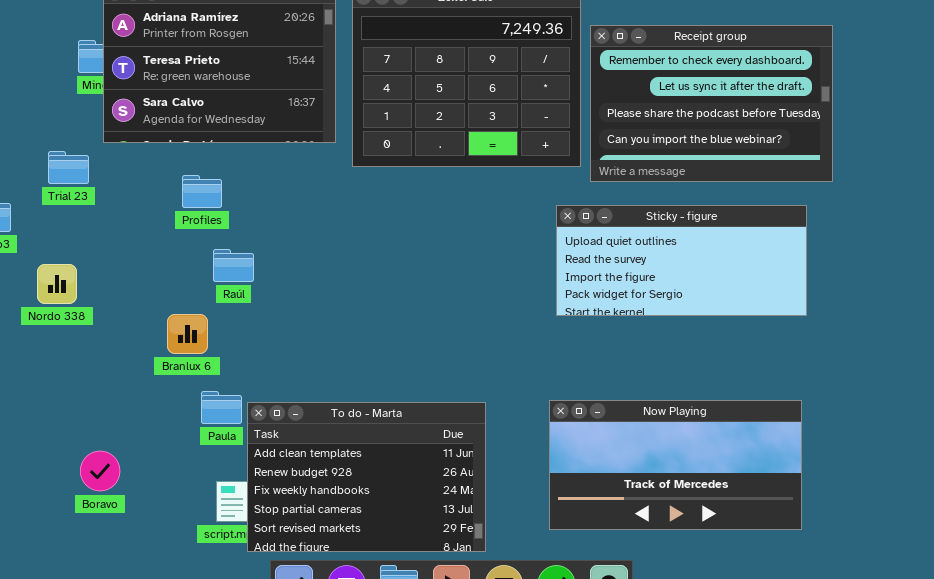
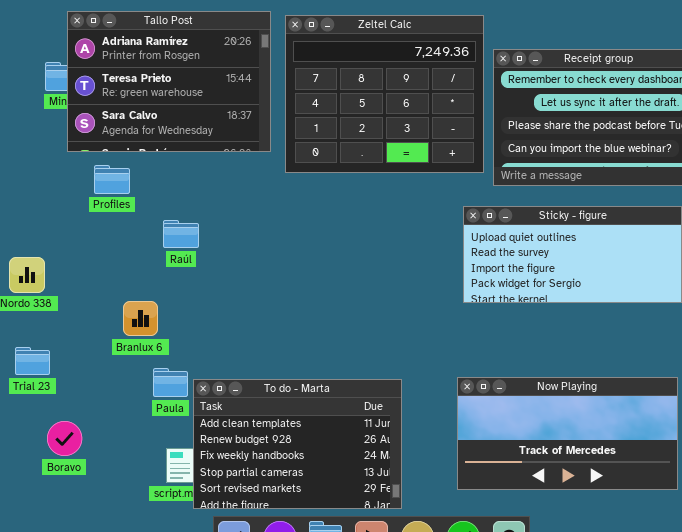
Trial 23: [48,151,89,184] -> [15,347,50,375], moved
Profiles: [182,175,222,208] -> [94,165,130,194], moved
Raúl: [213,249,254,282] -> [163,220,199,248], moved

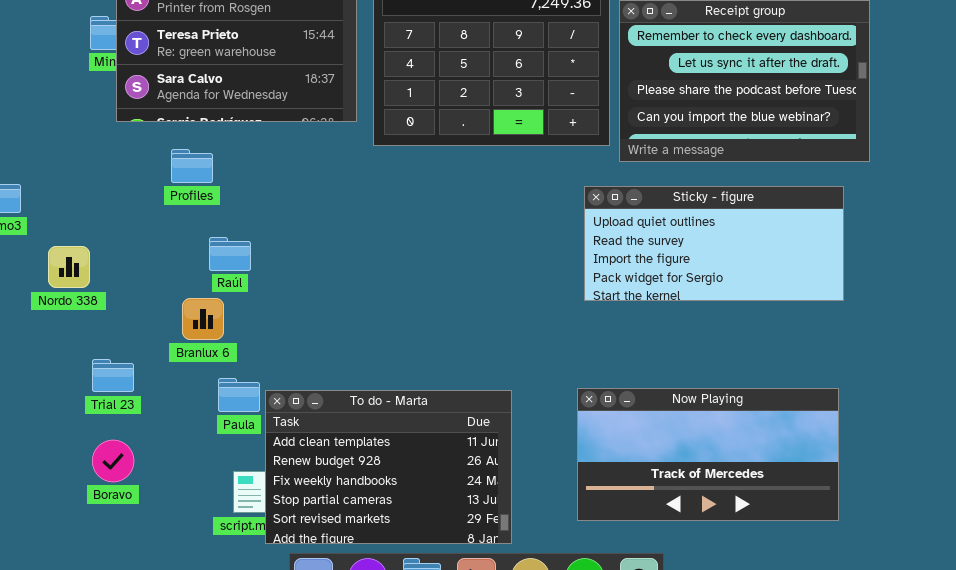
Profiles: [94,165,130,194] -> [171,149,213,183], moved
Raúl: [163,220,199,248] -> [209,237,251,271], moved
Trial 23: [15,347,50,375] -> [92,359,134,392], moved

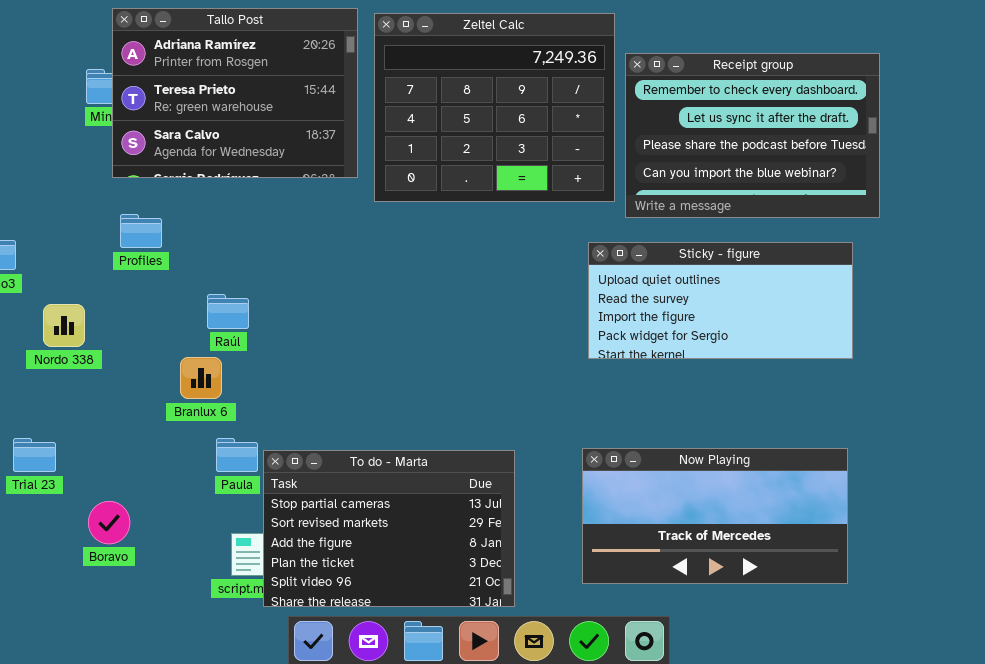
Profiles: [171,149,213,183] -> [120,214,162,248], moved
Trial 23: [92,359,134,392] -> [13,438,56,472], moved
To do - Marta: [265,390,512,544] -> [263,450,515,607], scrolled down 3 rows

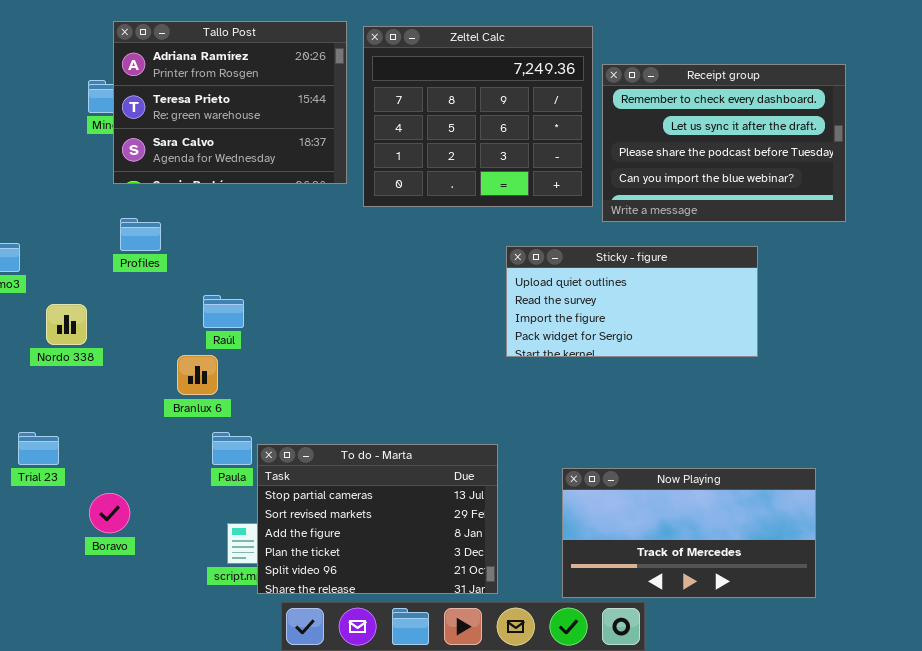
Sticky - figure: [588,242,853,359] -> [506,246,758,357], moved
Now Playing: [582,448,848,584] -> [562,468,816,598], moved

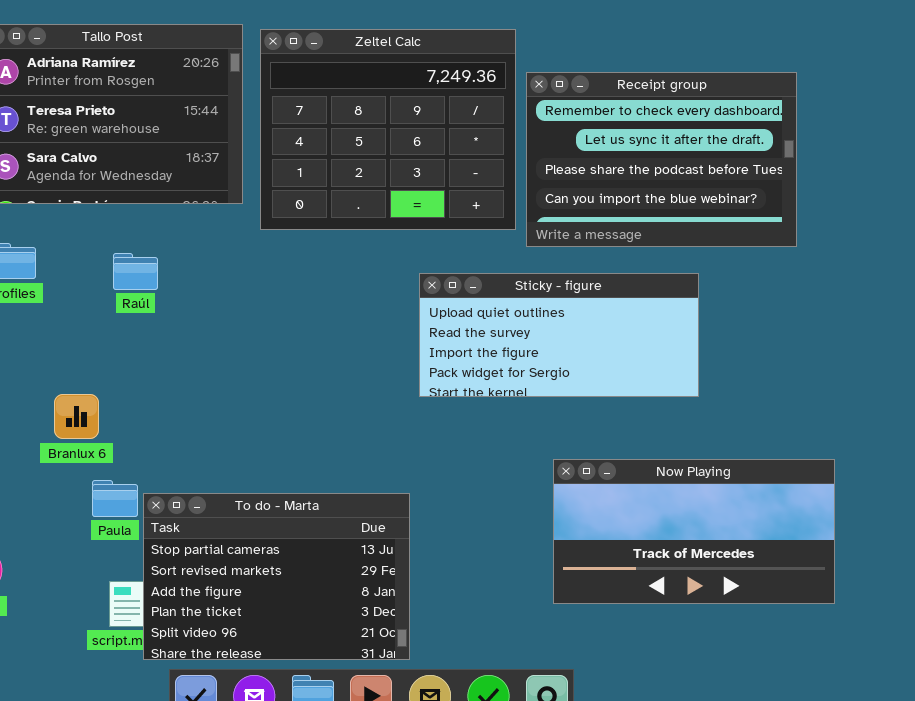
Raúl: [203,295,244,328] -> [113,253,158,290], moved
Now Playing: [562,468,816,598] -> [553,459,835,604], moved

